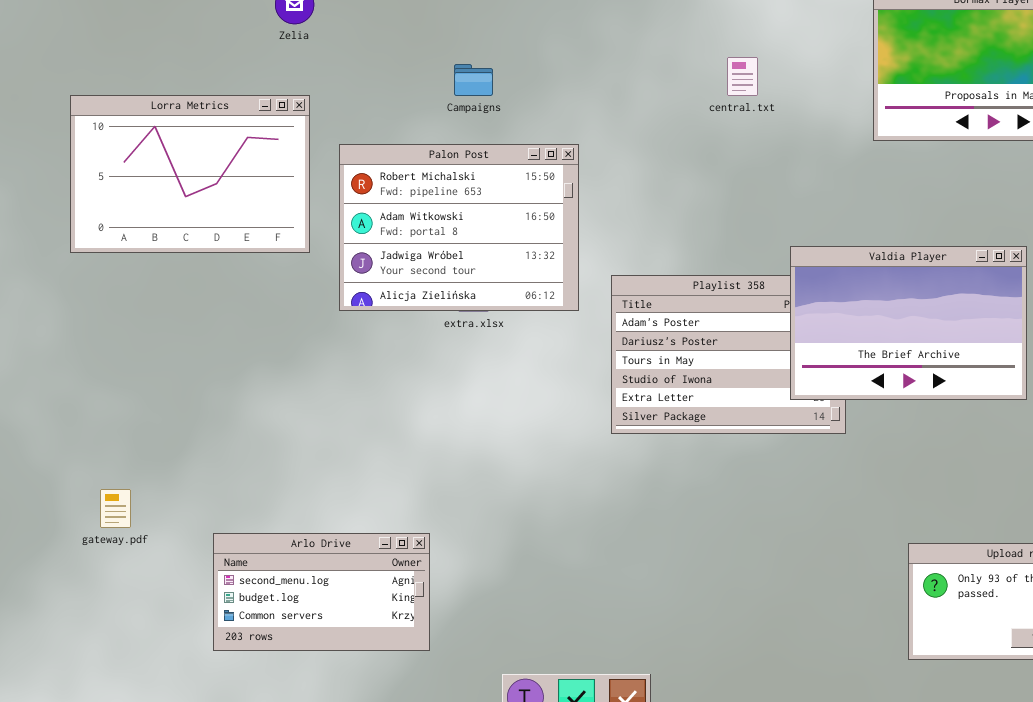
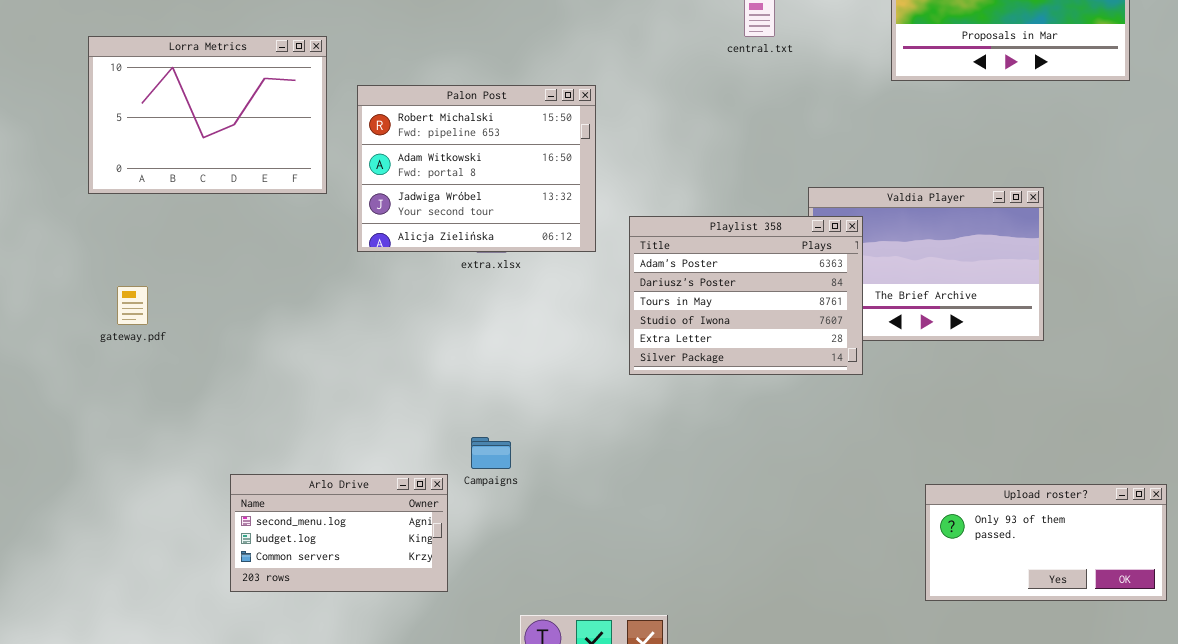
Campaigns: [454,64,493,96] -> [471,437,511,469], moved
Playlist 358: [611,275,846,434] -> [629,216,863,375], raised
gateway.pdf: [100,489,131,528] -> [117,286,148,325], moved

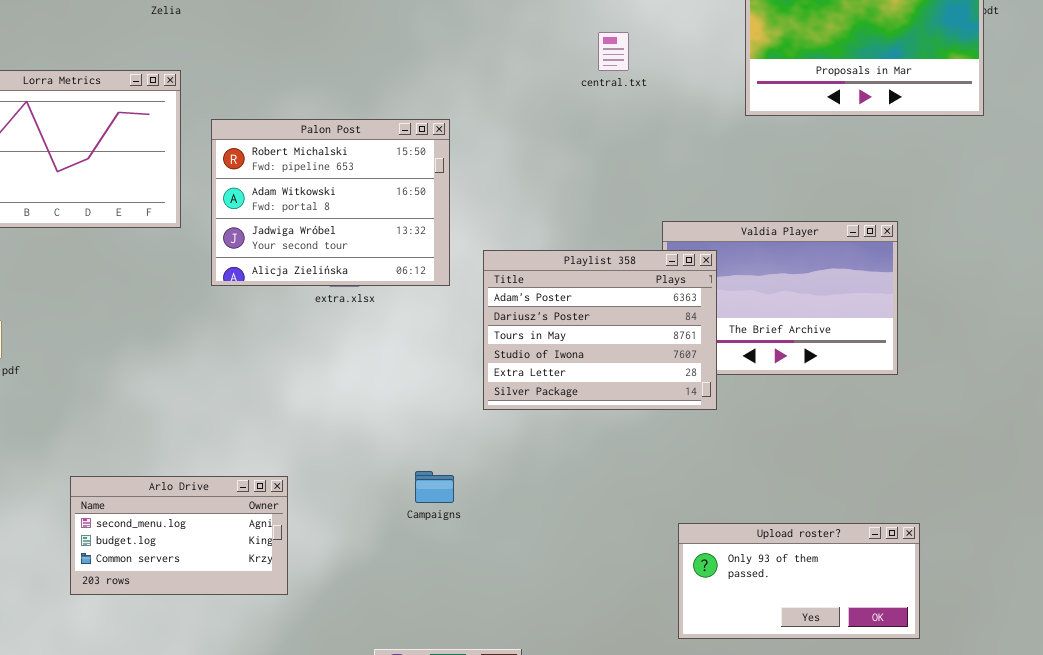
Campaigns: [471,437,511,469] -> [415,471,454,503], moved
Arlo Drive: [230,474,448,592] -> [70,476,288,595], moved
Upload roster?: [925,484,1167,601] -> [678,523,920,639], moved

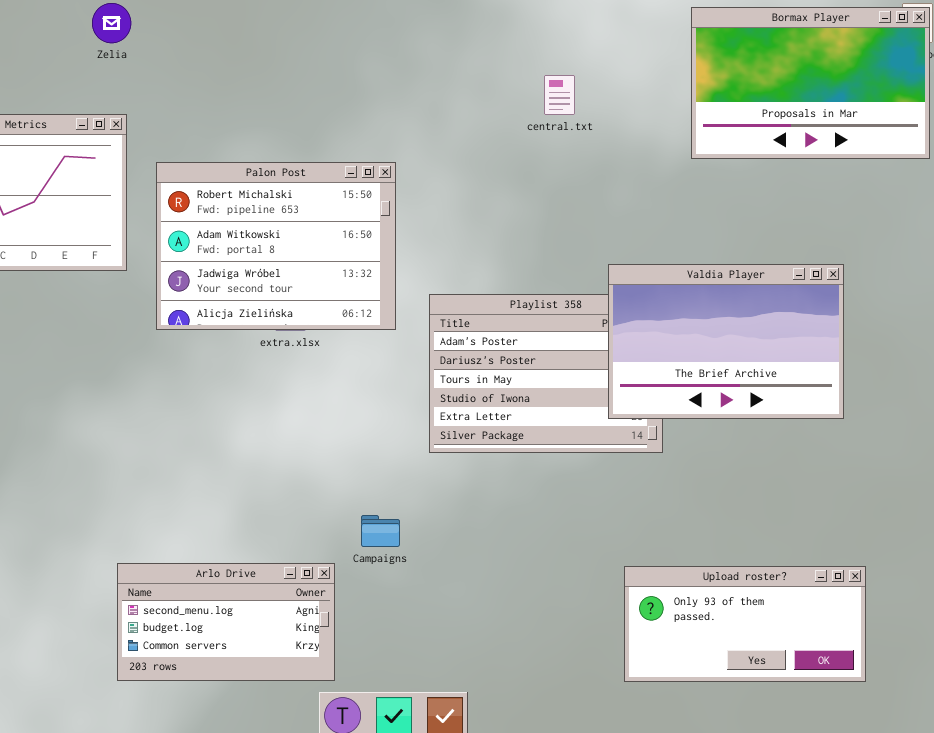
Valdia Player: [662,221,898,375] -> [608,264,844,419], raised
Arlo Drive: [70,476,288,595] -> [117,563,335,681], moved

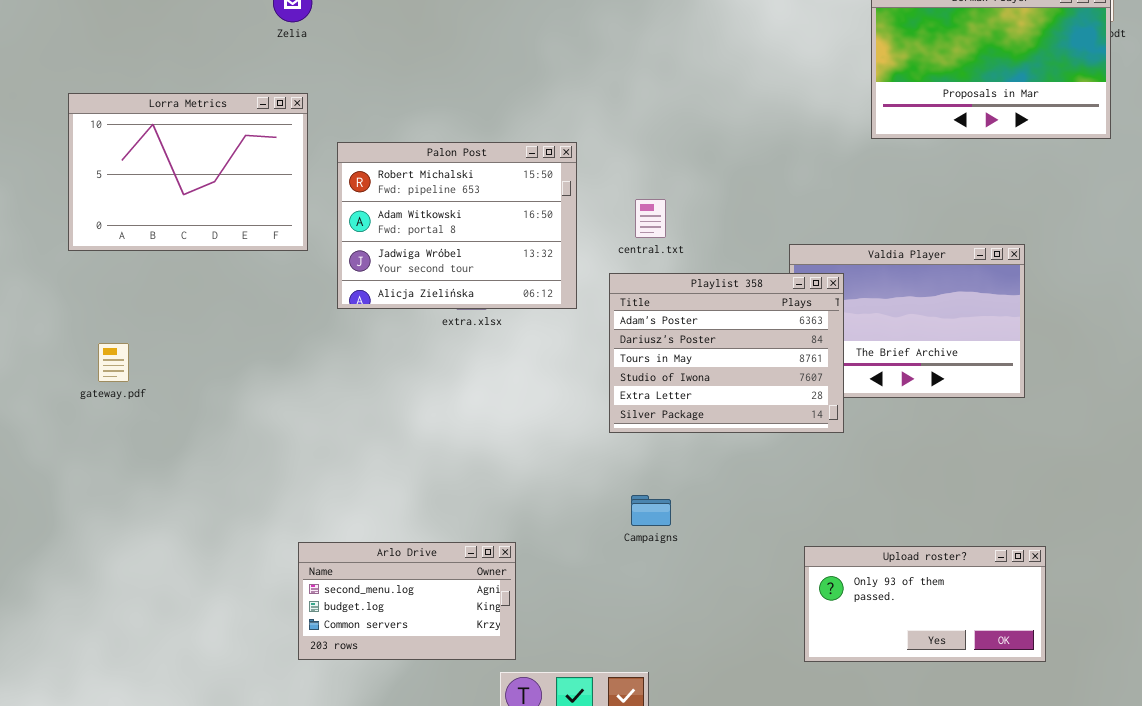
central.txt: [544,75,575,115] -> [635,199,666,238], moved
Playlist 358: [429,294,663,453] -> [609,273,844,433], raised
Campaigns: [361,515,400,547] -> [631,495,671,526], moved

